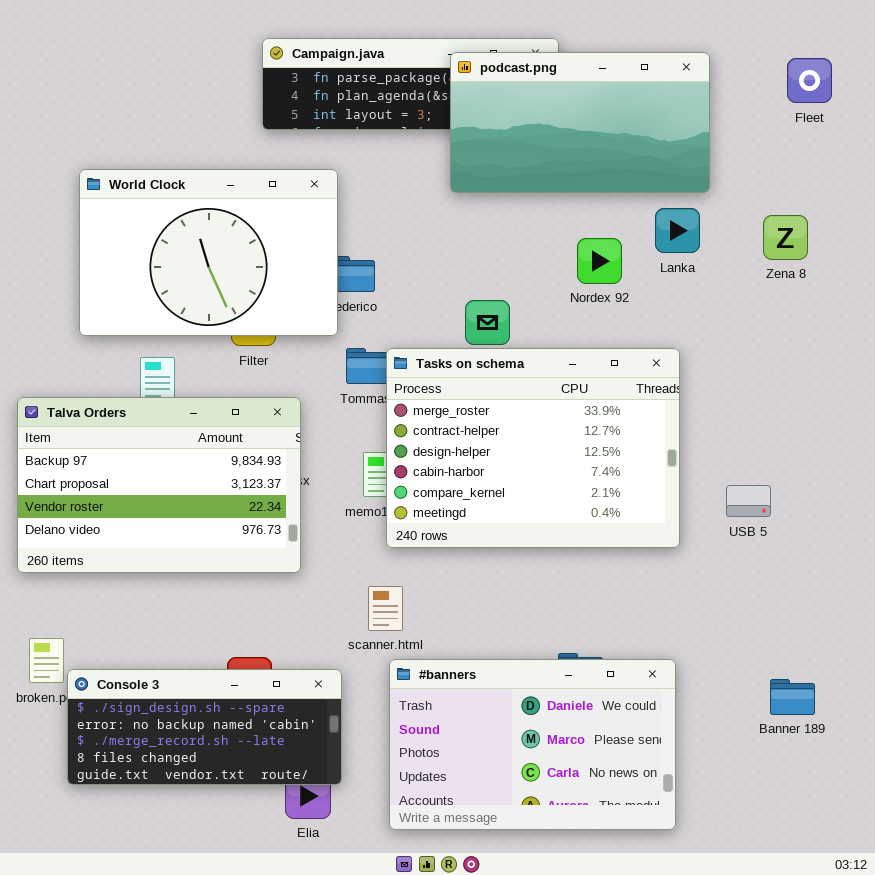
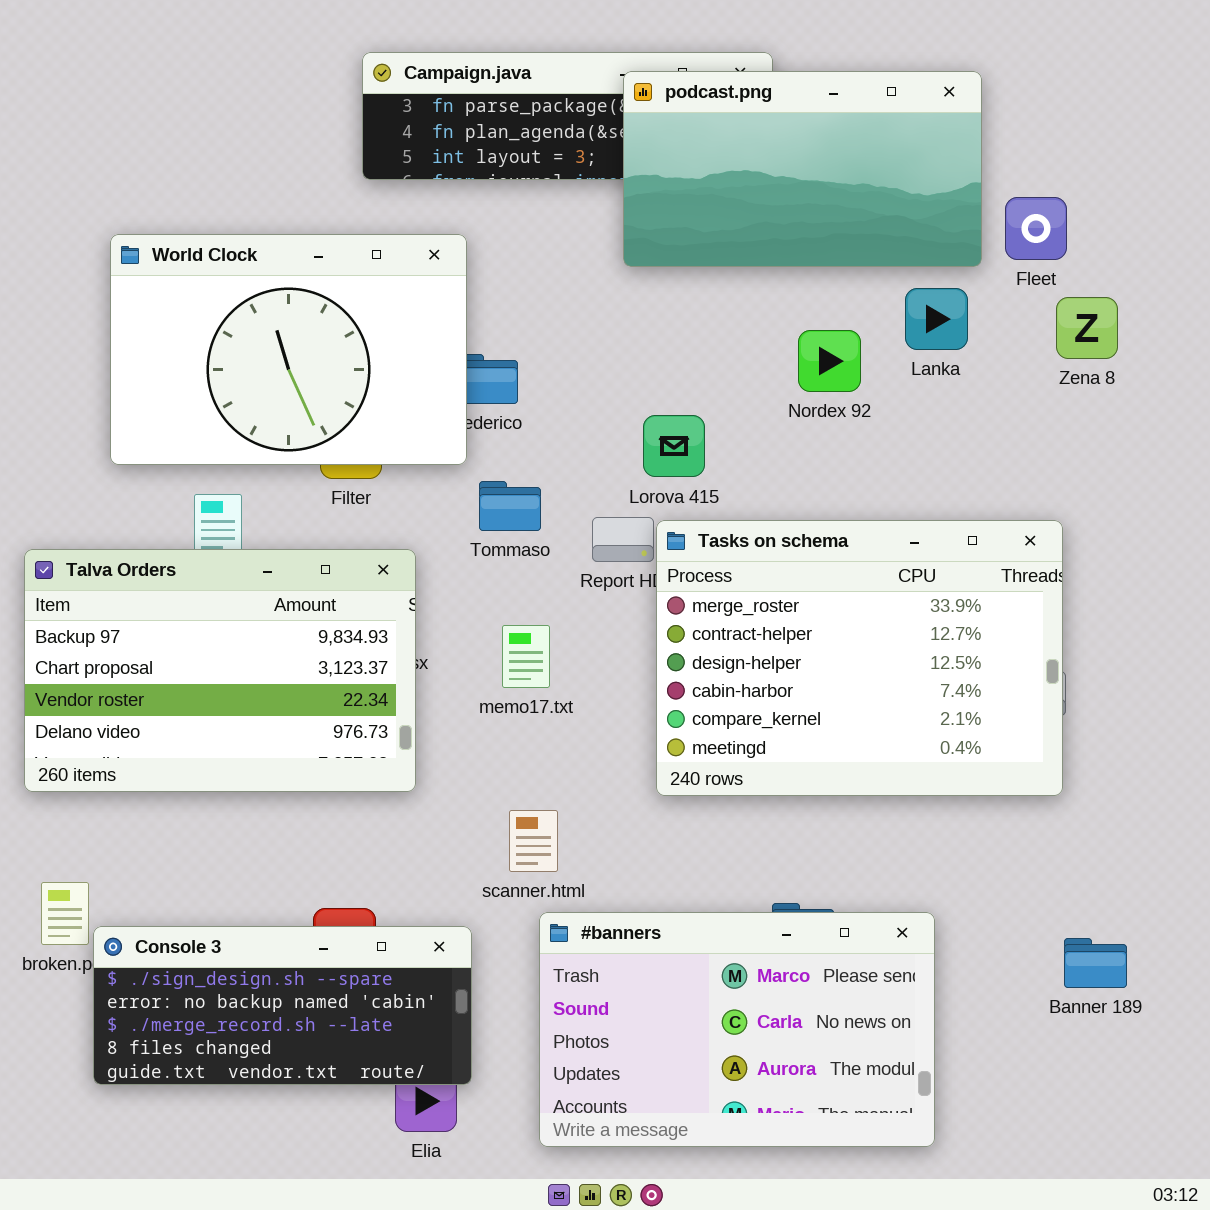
Fleet: [787,58,832,103] -> [1005,197,1067,260], moved
Tasks on schema: [386,348,680,548] -> [656,520,1063,796], moved
#banners: [389,659,676,830] -> [539,912,935,1147], scrolled down 1 row

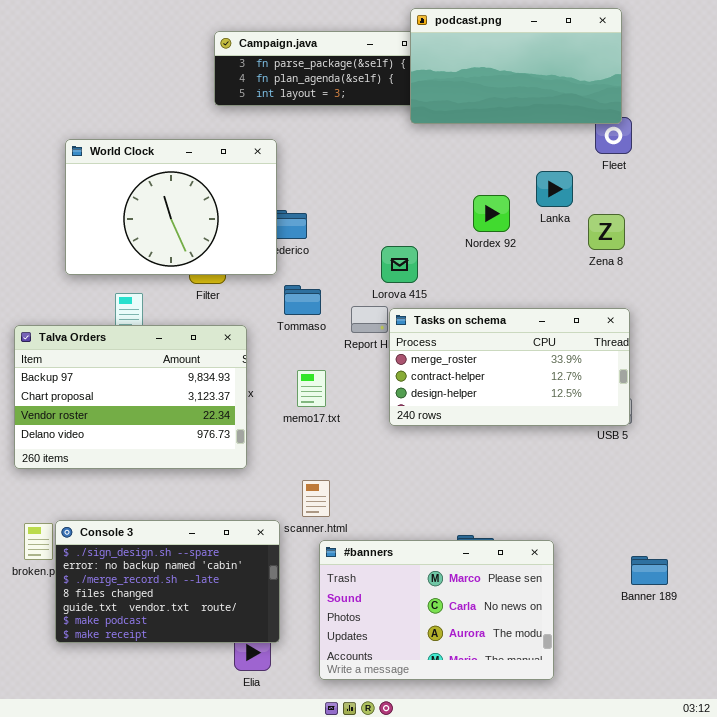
podcast.png: [623,71,982,267] -> [410,8,622,124], moved
Zena 8: [1056,297,1118,359] -> [588,214,625,250], moved
Tasks on schema: [656,520,1063,796] -> [389,308,630,426], resized
Console 3: [93,926,472,1085] -> [55,520,280,643], resized

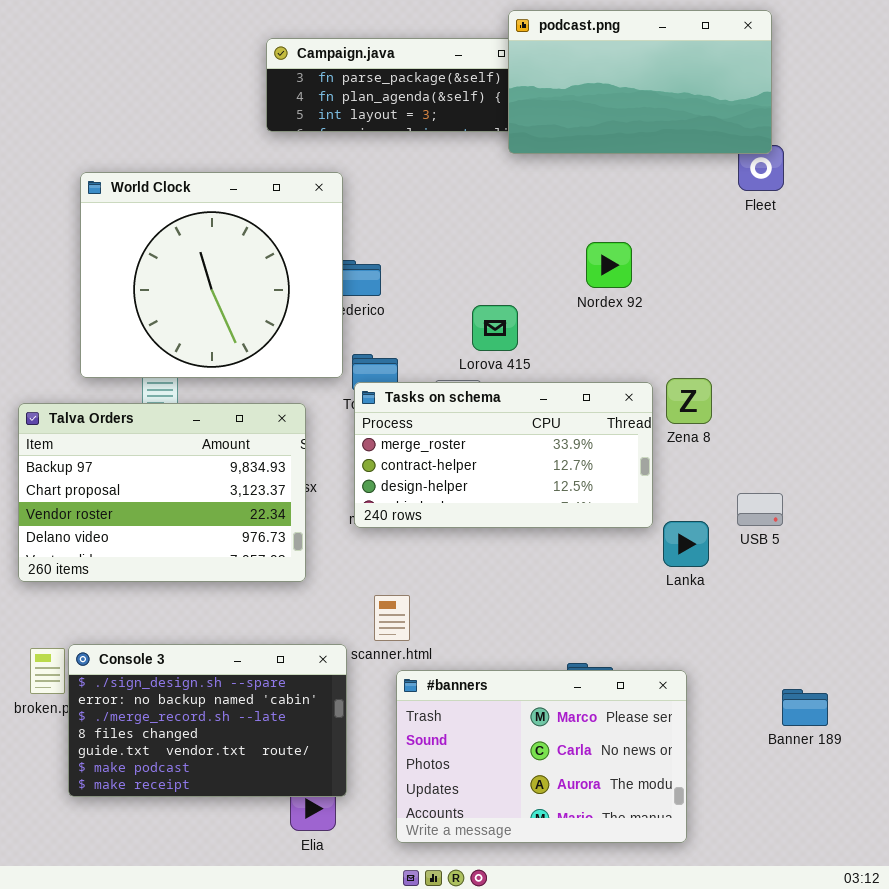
World Clock: [65,139,277,275] -> [80,172,343,378], resized
Lanka: [536,171,573,207] -> [663,521,709,567], moved
Zena 8: [588,214,625,250] -> [666,378,712,424], moved
Tasks on schema: [389,308,630,426] -> [354,382,653,528], moved

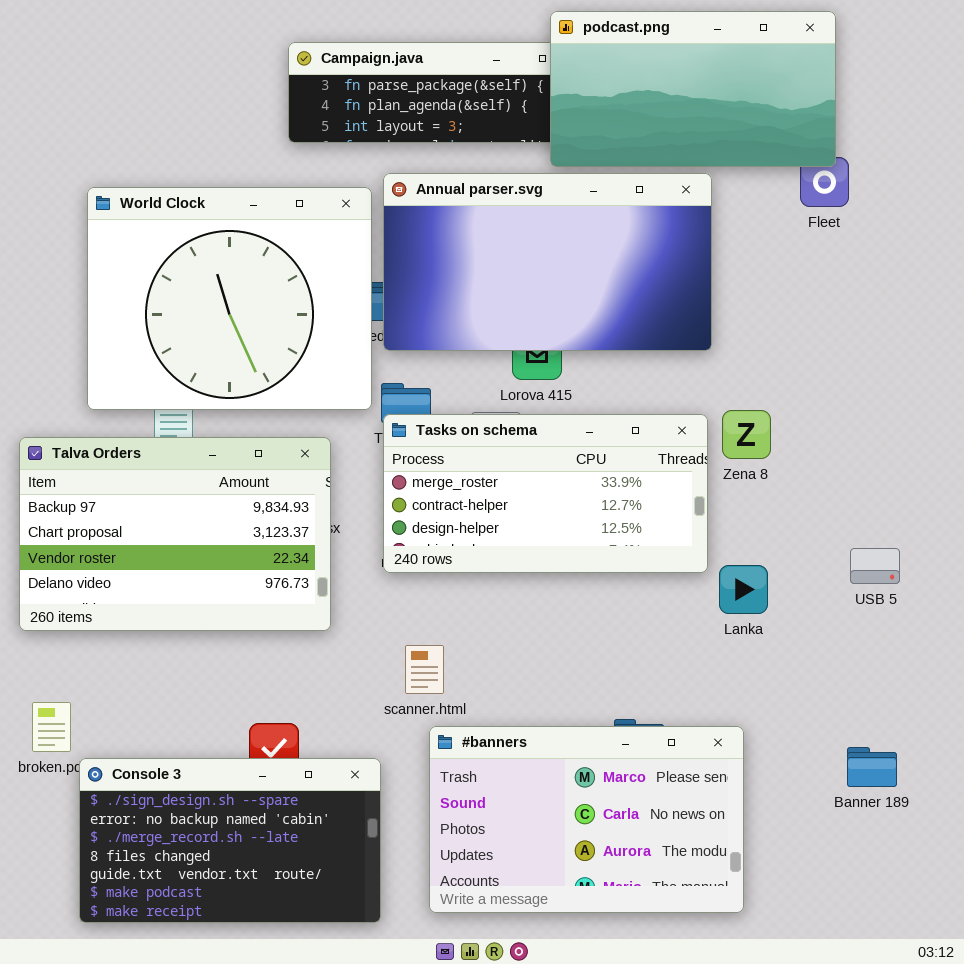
Annual parser.svg: none -> [383,173,712,351], opened
USB 5: [737,493,783,526] -> [850,548,900,584], moved
Console 3: [68,644,347,797] -> [79,758,381,923], moved

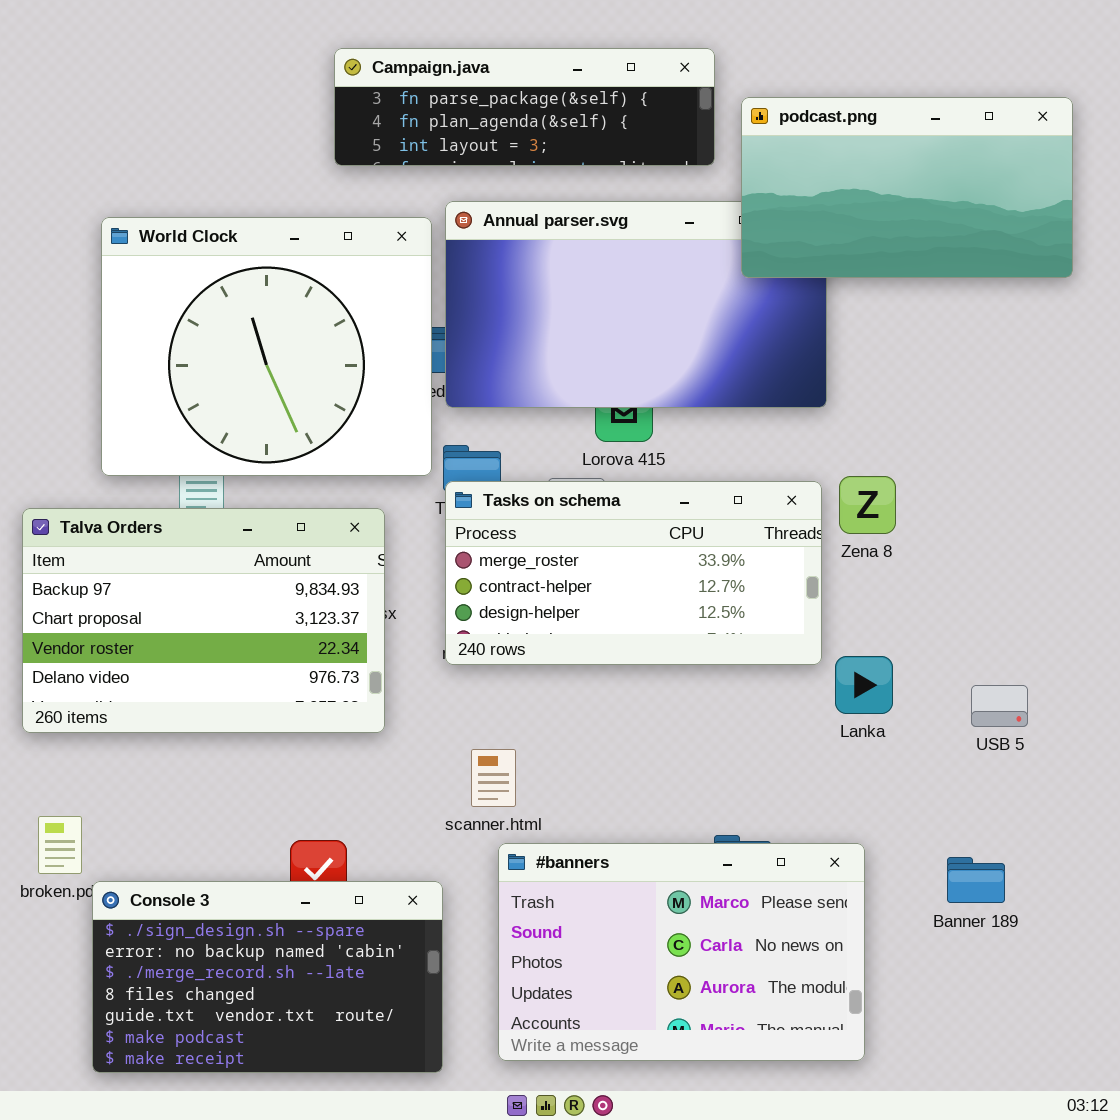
podcast.png: [550,11,836,167] -> [741,97,1073,278], moved
USB 5: [850,548,900,584] -> [971,685,1028,727], moved
Banner 189: [847,747,897,787] -> [947,857,1005,903], moved

